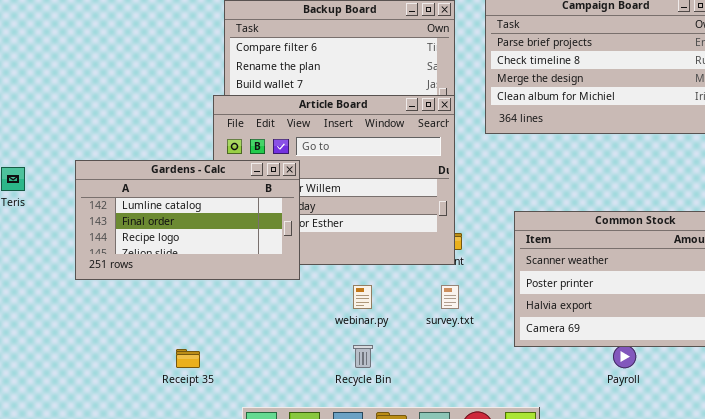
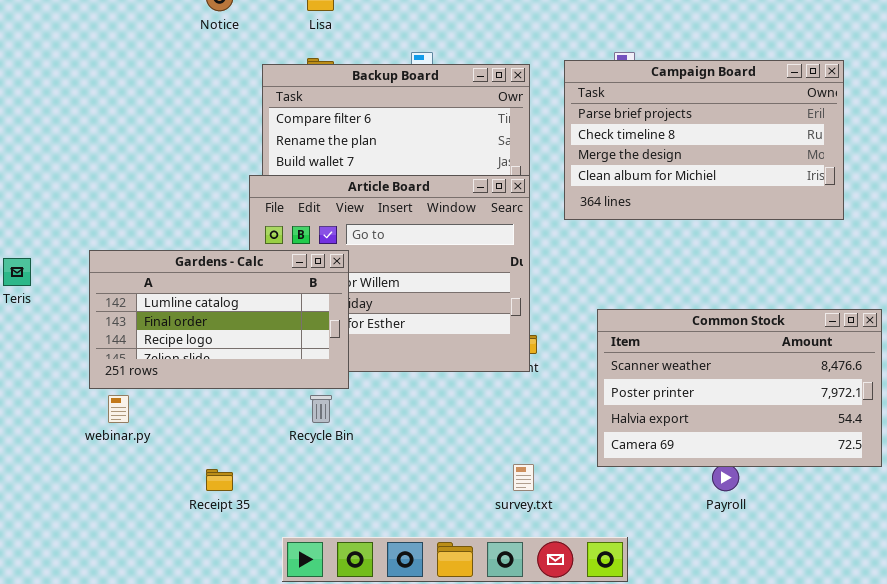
webinar.py: [353,285,372,309] -> [108,395,129,423], moved
survey.txt: [441,285,459,309] -> [513,464,534,491], moved
Recycle Bin: [353,345,373,368] -> [310,395,332,423], moved

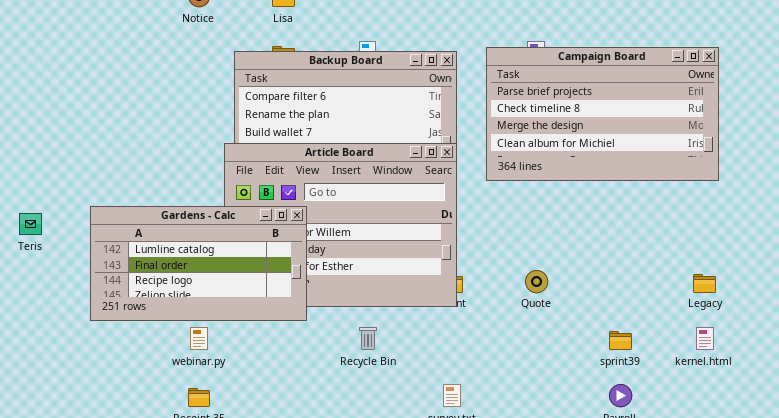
Common Stock: [597,309,882,467] -> none, closed
webinar.py: [108,395,129,423] -> [190,327,208,350], moved
Recycle Bin: [310,395,332,423] -> [359,327,377,350], moved

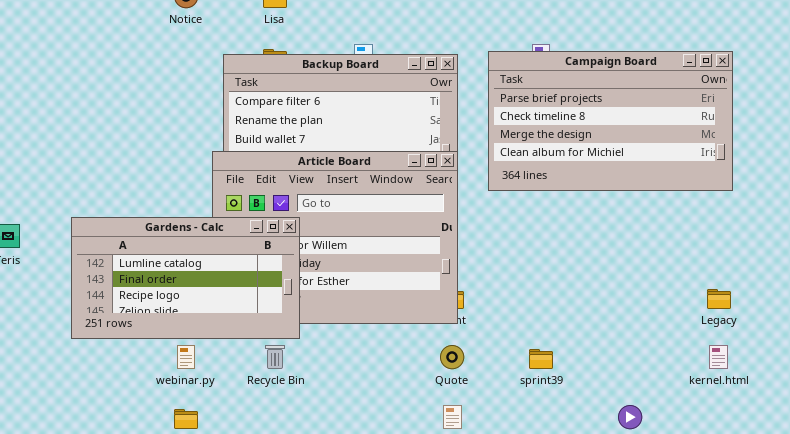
Quote: [525,270,548,293] -> [440,345,464,369], moved
Recycle Bin: [359,327,377,350] -> [265,345,285,369], moved
sprint39: [609,331,632,350] -> [529,349,553,369], moved

